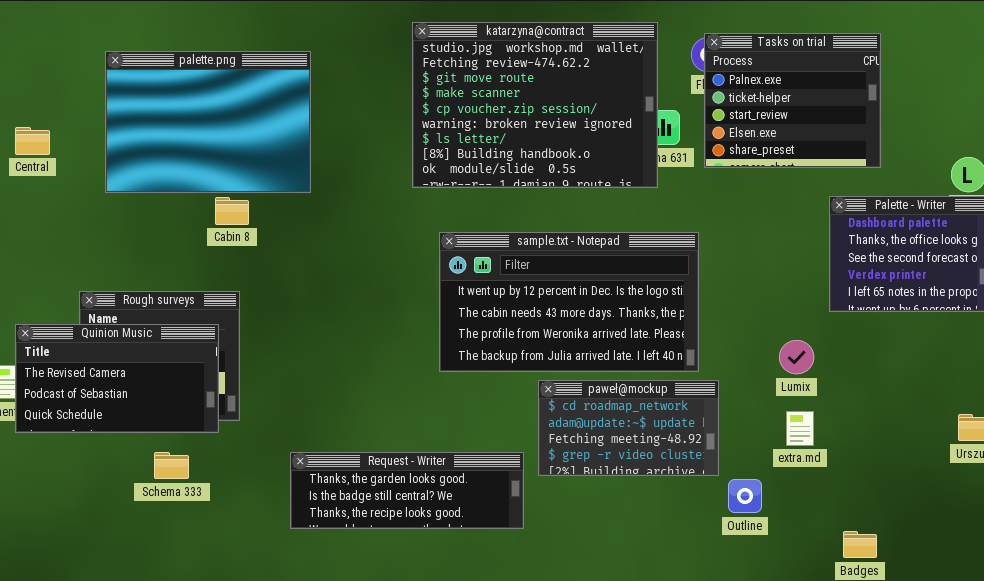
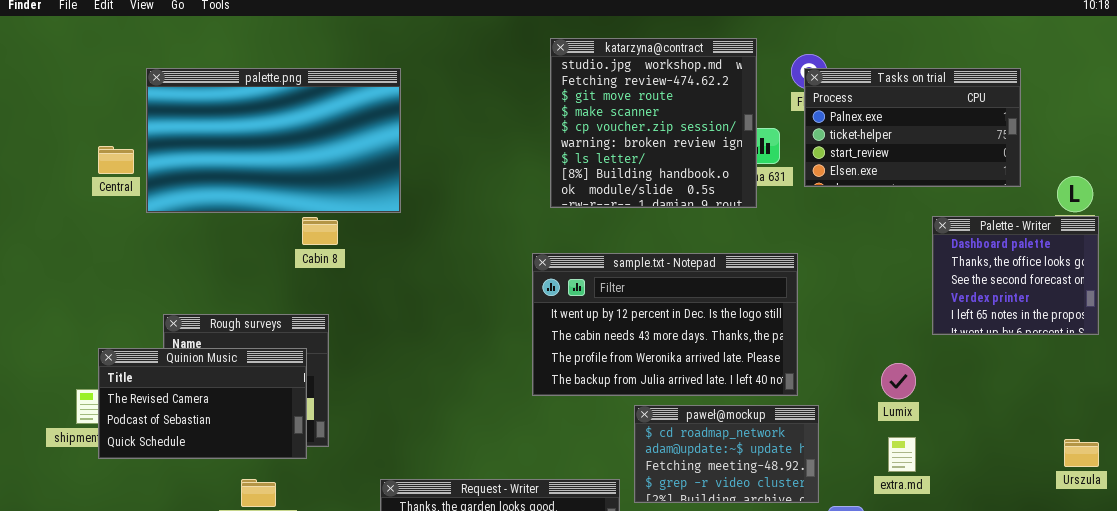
katarzyna@contract: [412,22,658,188] -> [550,38,757,208], resized
Tasks on trial: [704,33,881,168] -> [804,68,1021,187], resized
palette.png: [105,51,311,193] -> [146,68,401,213], resized

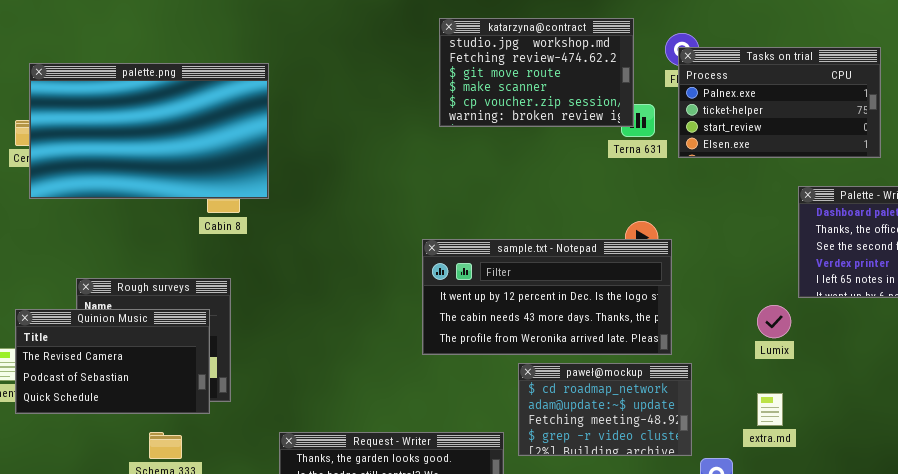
katarzyna@contract: [550,38,757,208] -> [439,18,634,127], resized
palette.png: [146,68,401,213] -> [29,63,269,199], moved
sample.txt - Notepad: [532,253,798,396] -> [422,239,672,355], resized
Lumix: [881,363,916,399] -> [757,305,791,338], moved

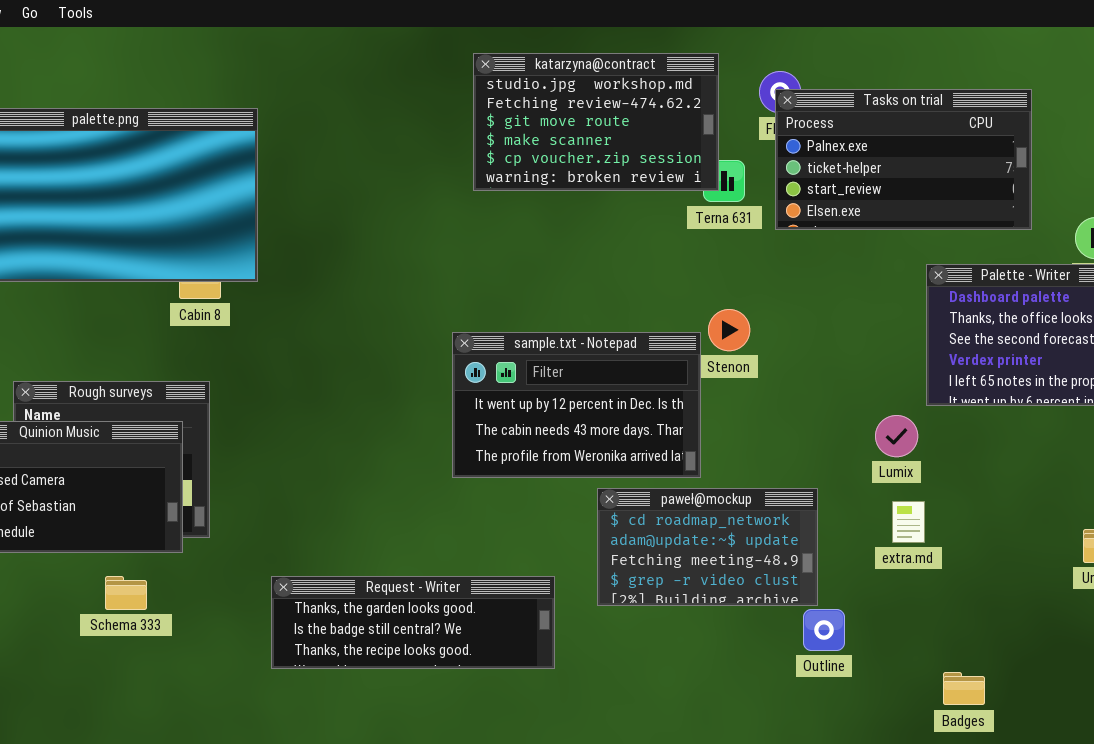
sample.txt - Notepad: [422,239,672,355] -> [452,332,701,478], resized
paweł@mockup: [518,363,692,456] -> [597,488,818,606], moved
extra.md: [757,393,783,426] -> [892,501,925,543], moved

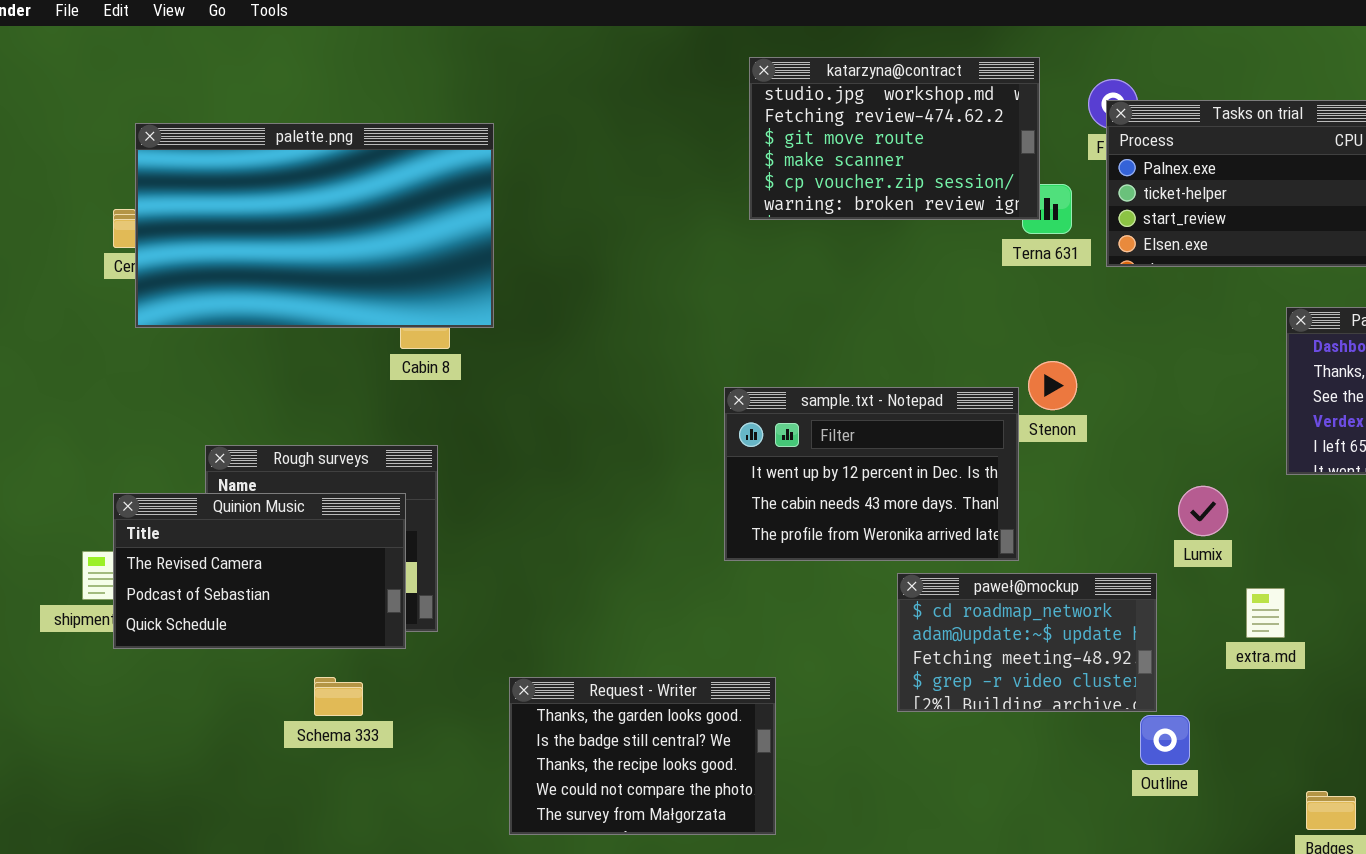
Lumix: [875,415,918,457] -> [1178,486,1228,536], moved
Request - Writer: [271,576,555,669] -> [509,677,776,835], resized

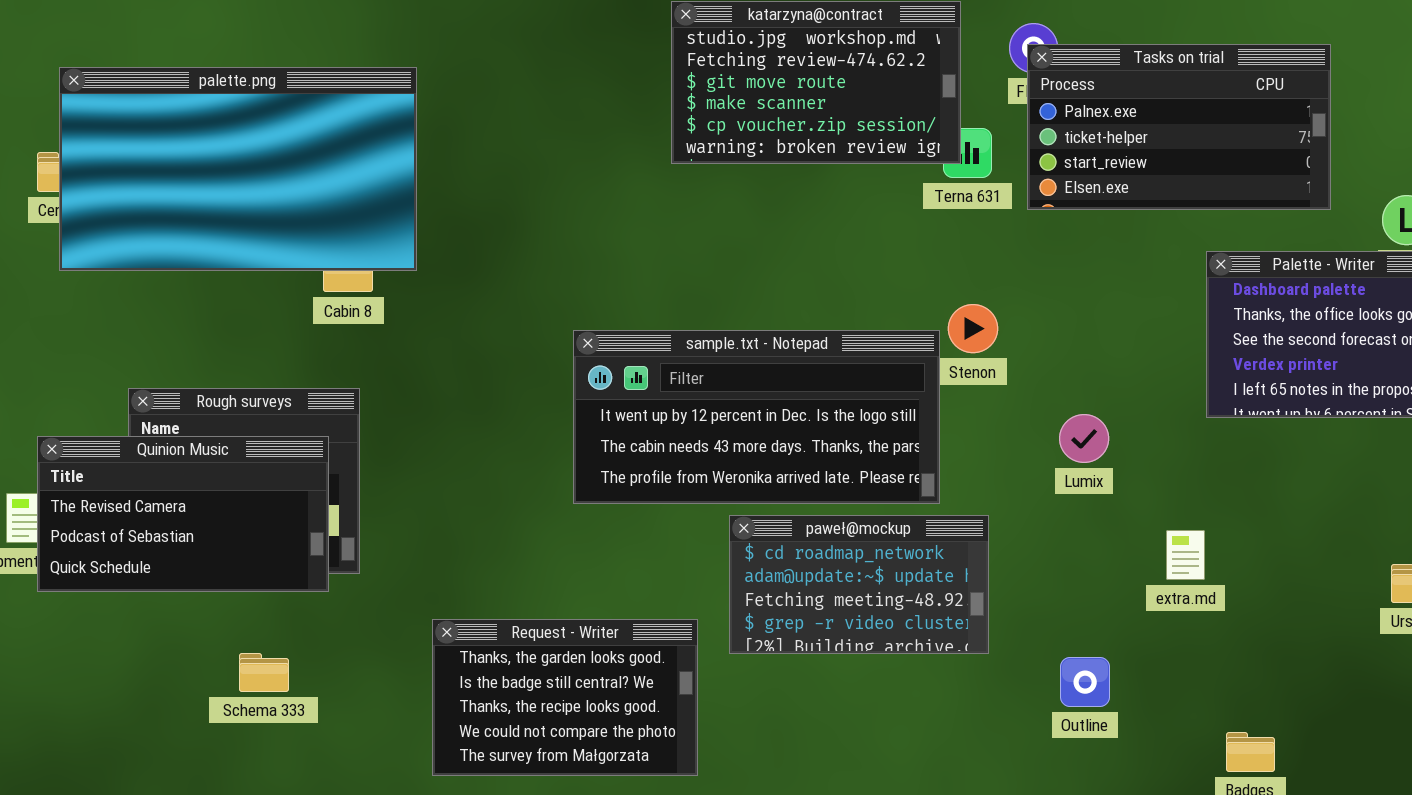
sample.txt - Notepad: [724,387,1019,561] -> [573,330,940,504], resized
Lumix: [1178,486,1228,536] -> [1059,414,1109,463], moved
paweł@mockup: [897,573,1157,712] -> [729,515,989,654], moved
Schema 333: [314,677,363,716] -> [239,653,289,692], moved

